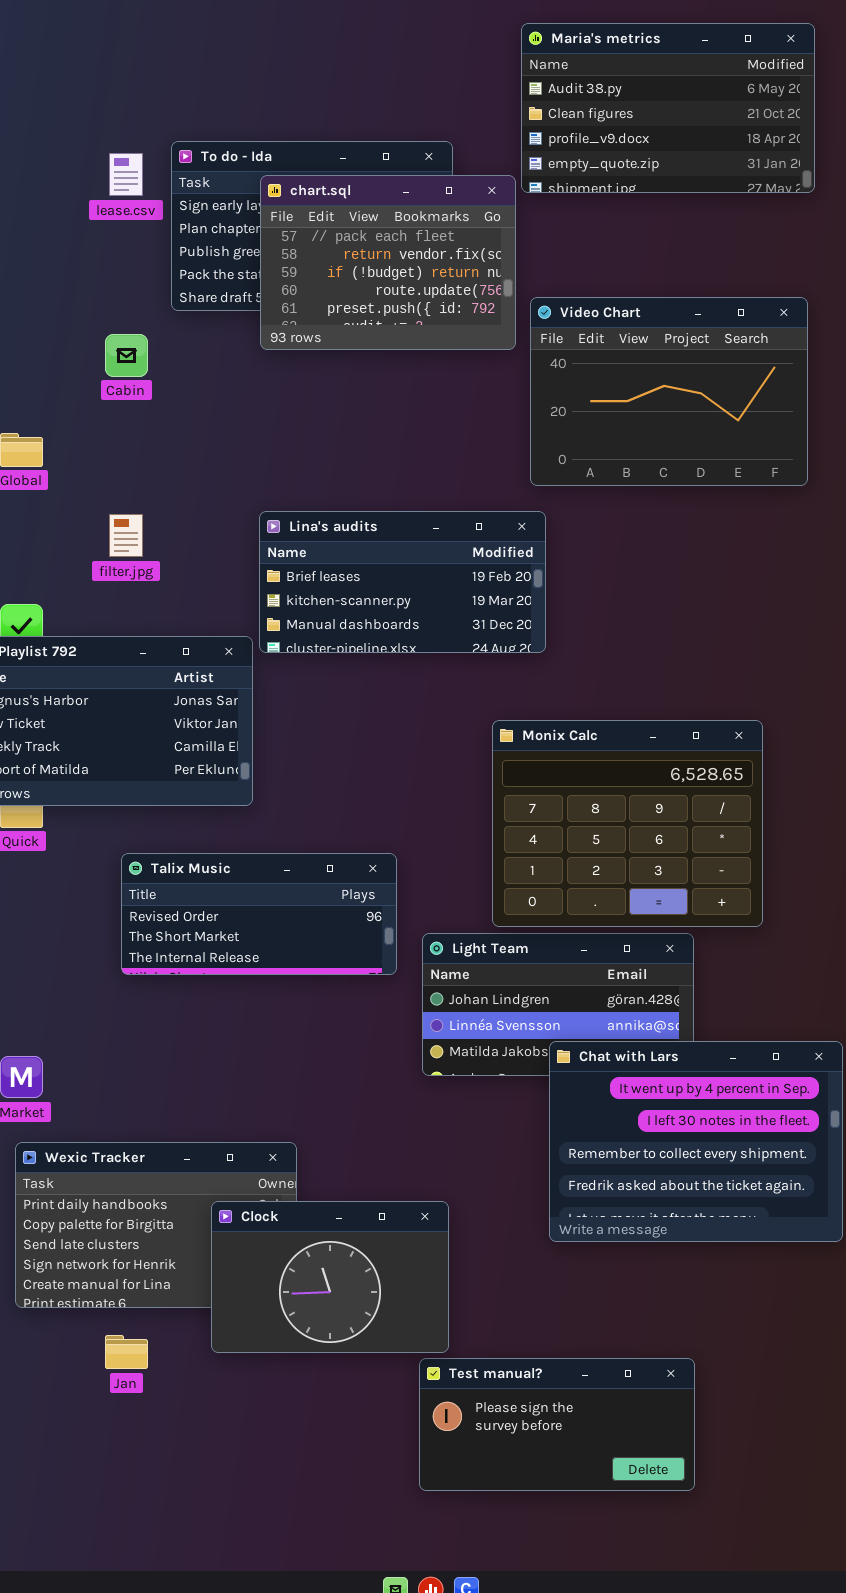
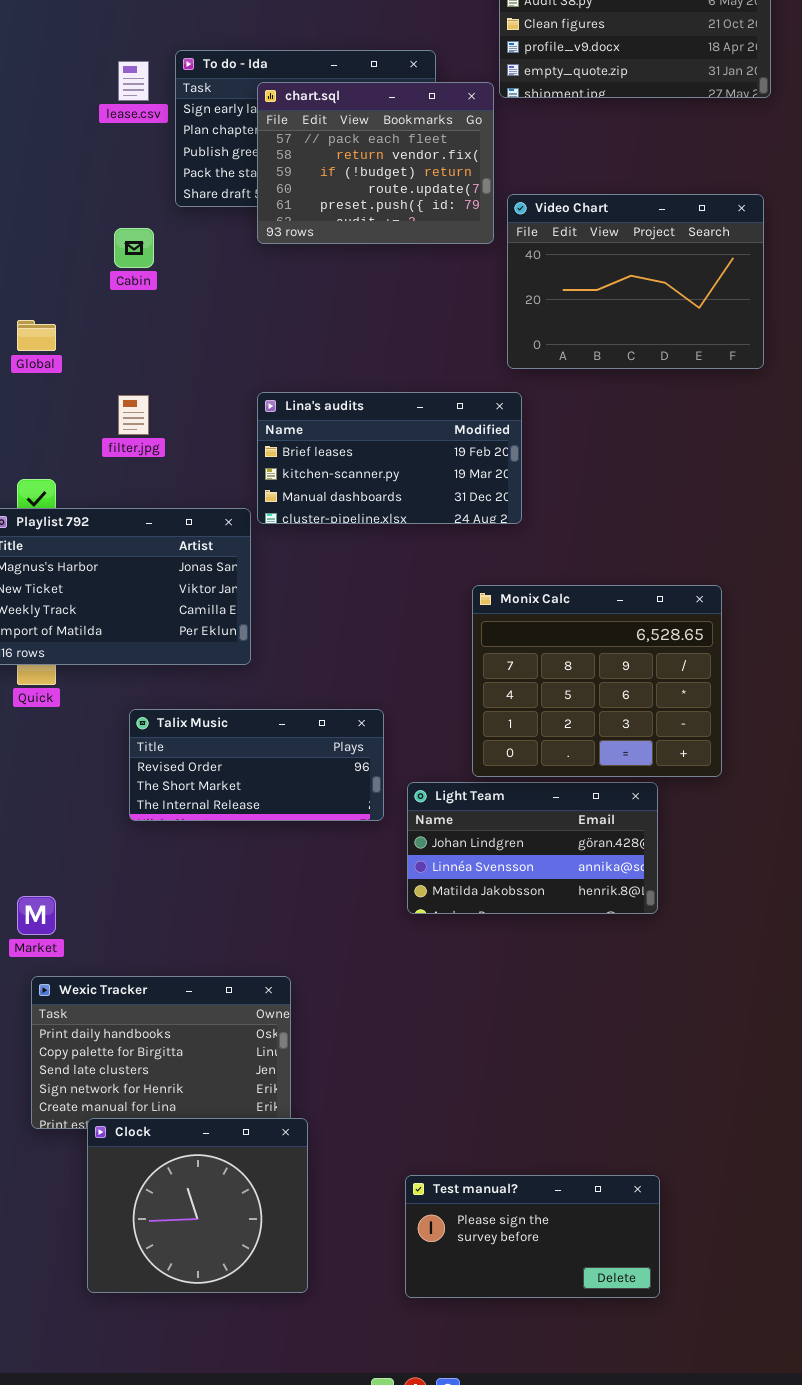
Chat with Lars: [549,1041,843,1242] -> none, closed
Clock: [211,1201,449,1353] -> [87,1118,308,1293], moved, resized

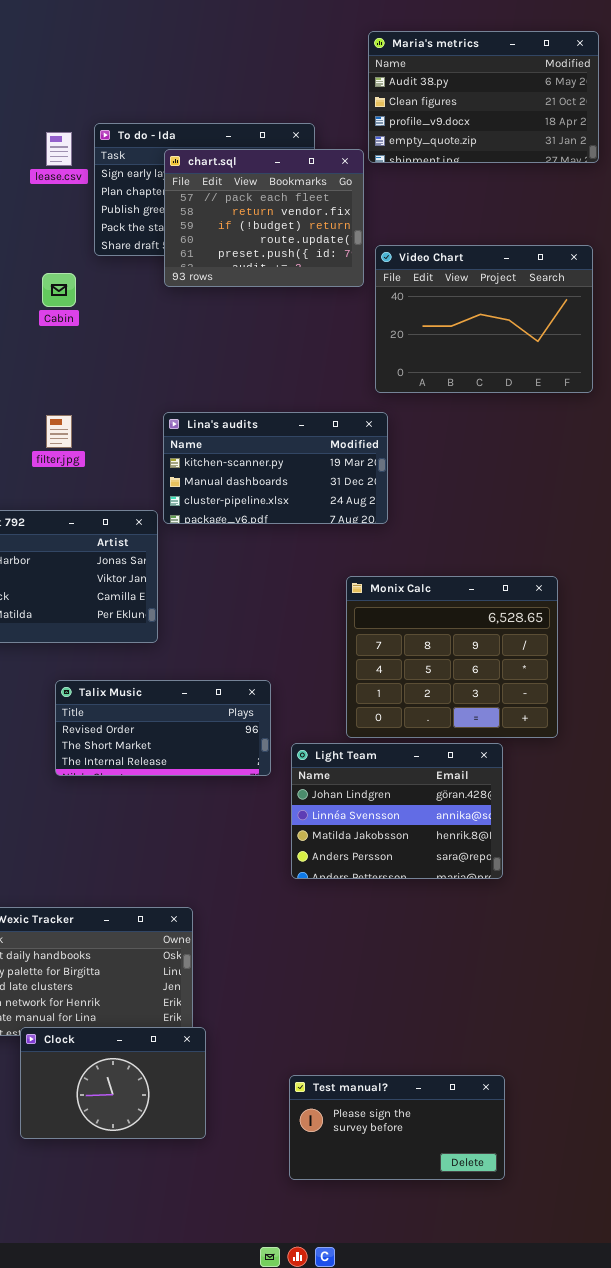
Lina's audits: [257,392,522,524] -> [163,412,388,524], scrolled down 1 row
Light Team: [407,782,658,914] -> [291,743,503,879], resized
Clock: [87,1118,308,1293] -> [20,1027,206,1139], resized

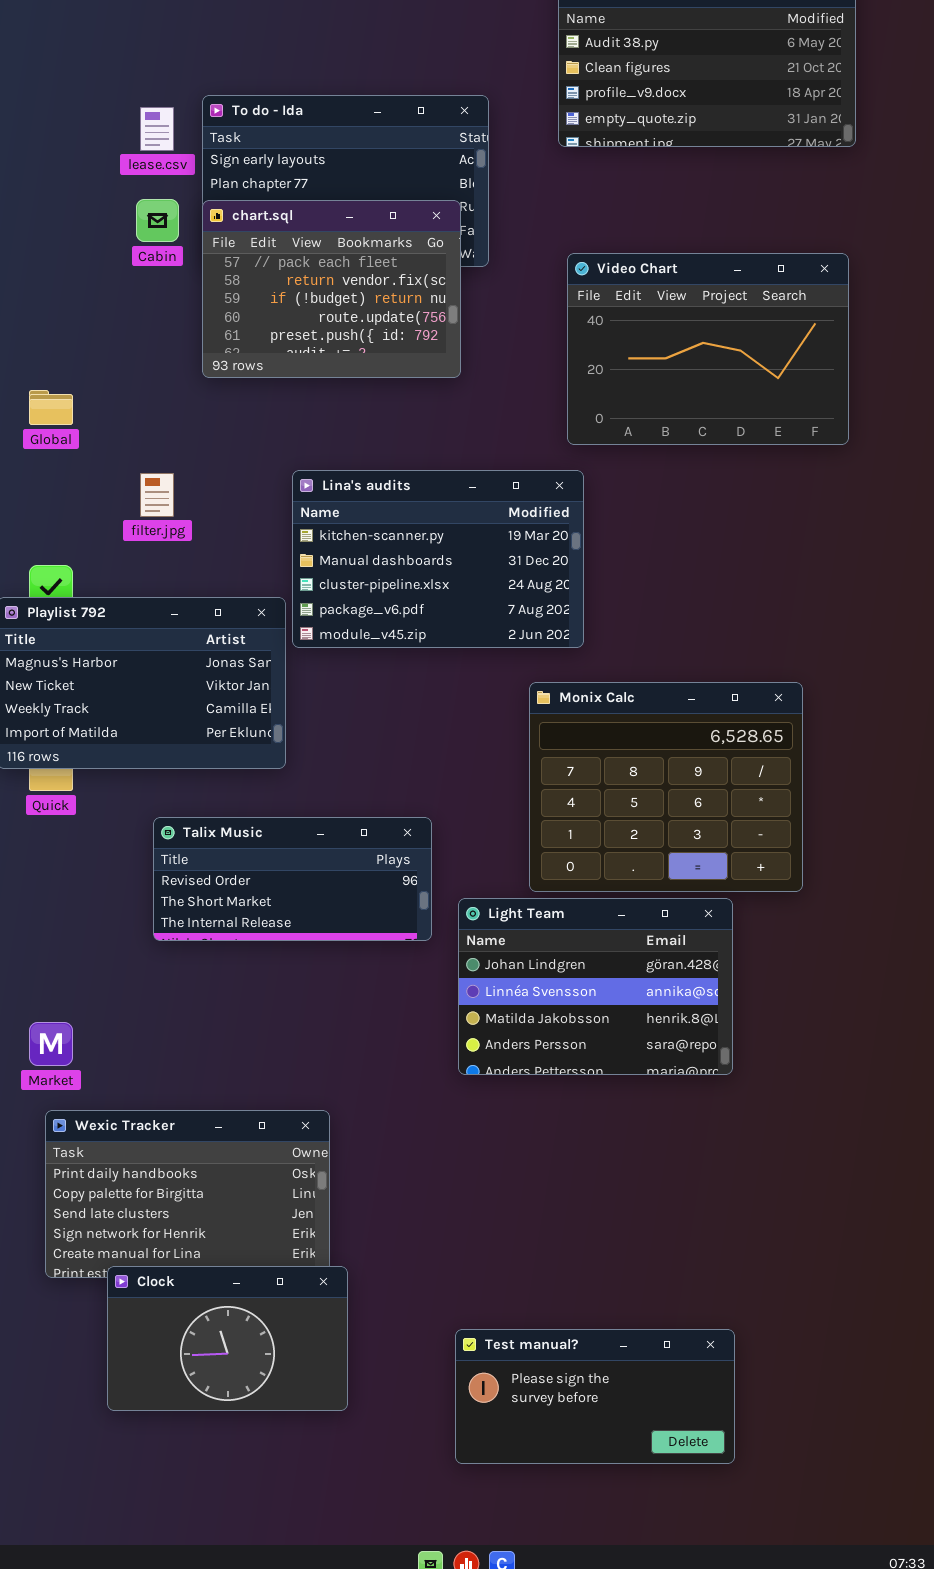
chart.sql: [164,149,364,287] -> [202,200,461,378], moved
Cabin: [42,273,76,307] -> [136,199,179,242], moved
Lina's audits: [163,412,388,524] -> [292,470,584,648], resized

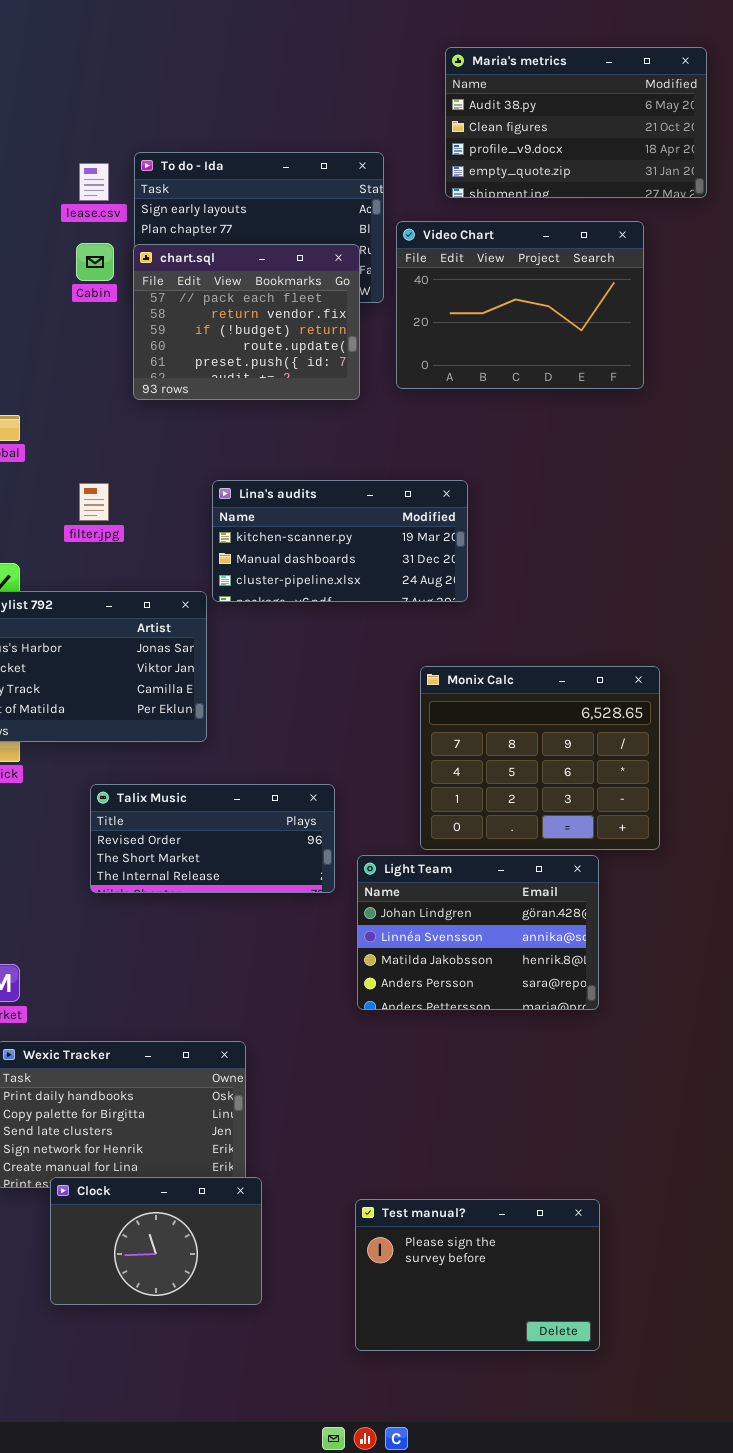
Video Chart: [567,253,849,445] -> [396,221,644,389], moved
Lina's audits: [292,470,584,648] -> [212,480,468,602], resized
Test manual?: [455,1329,735,1464] -> [355,1199,600,1351], resized

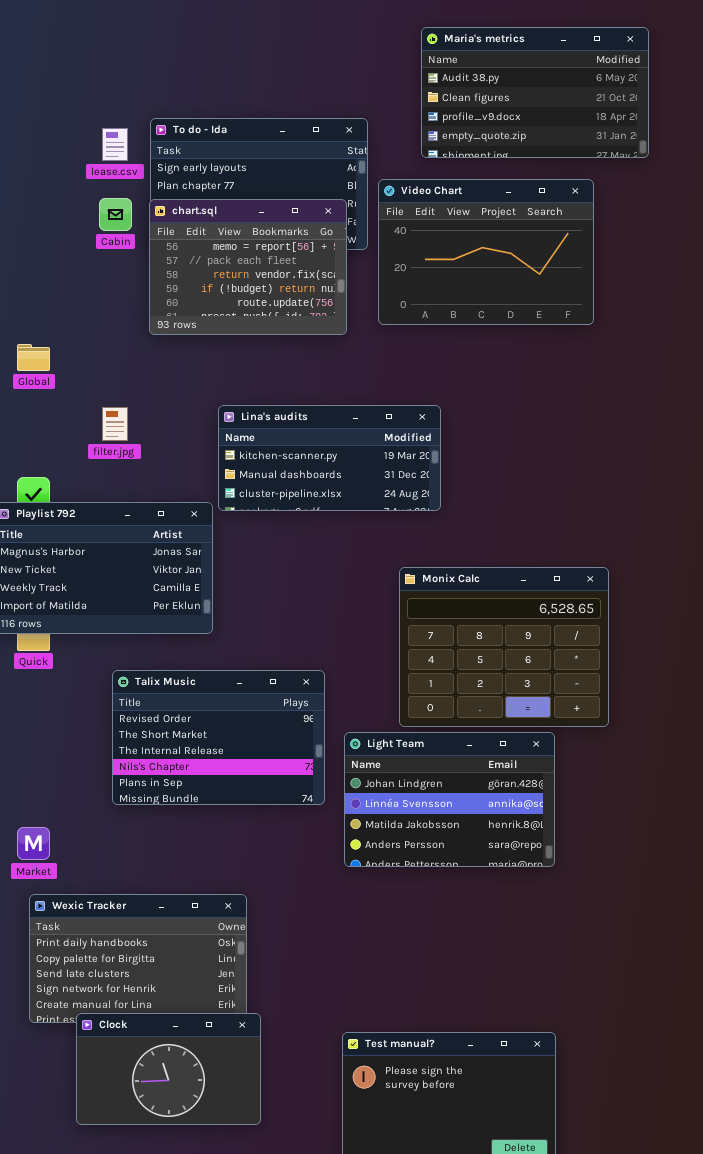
chart.sql: [133,244,360,400] -> [149,199,347,335], scrolled up 1 row
Talix Music: [90,784,335,893] -> [112,670,325,805], resized

